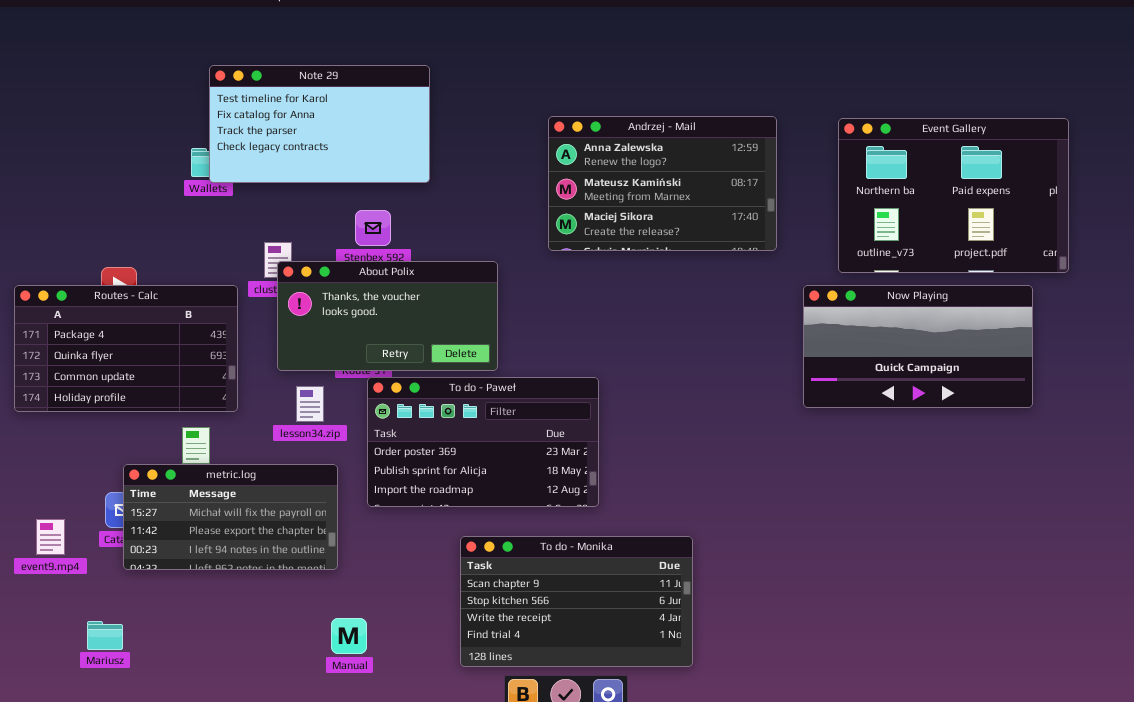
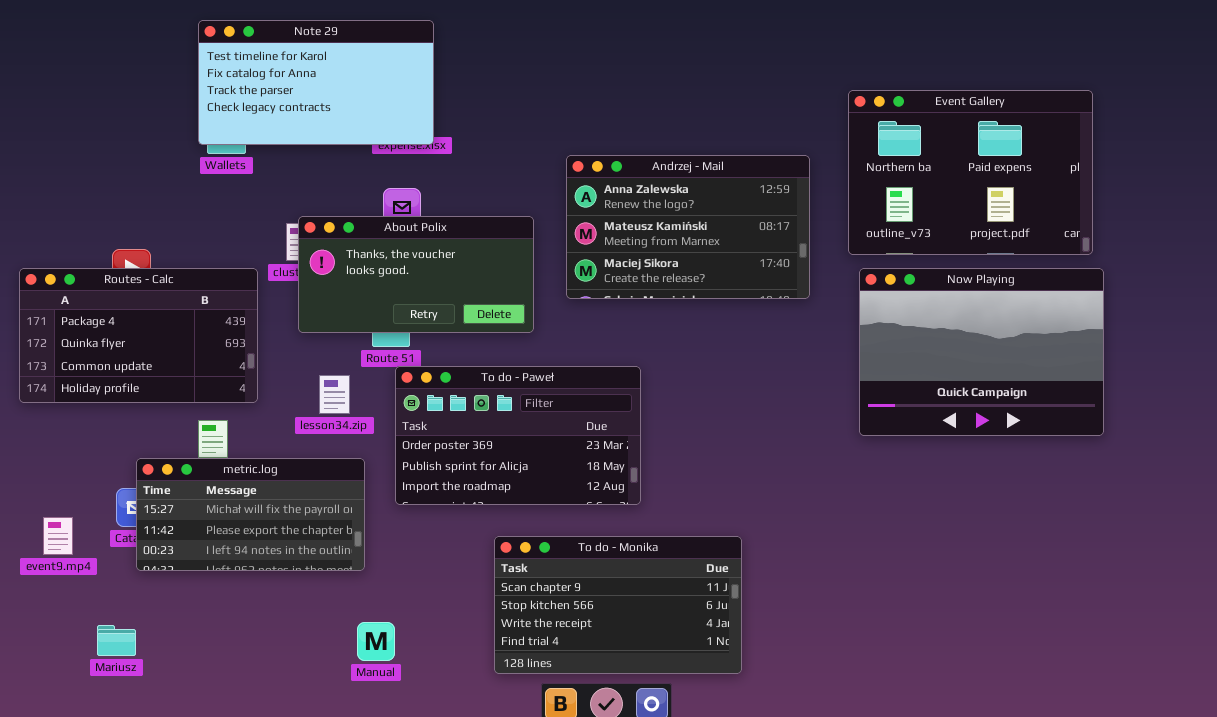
Note 29: [209,65,430,183] -> [198,20,434,145], moved
Andrzej - Mail: [548,116,777,251] -> [566,155,810,299], moved
Event Gallery: [838,118,1069,273] -> [848,90,1093,255], moved
About Polix: [277,261,498,371] -> [298,216,534,333], moved
Now Playing: [803,285,1033,408] -> [859,268,1104,436], resized

